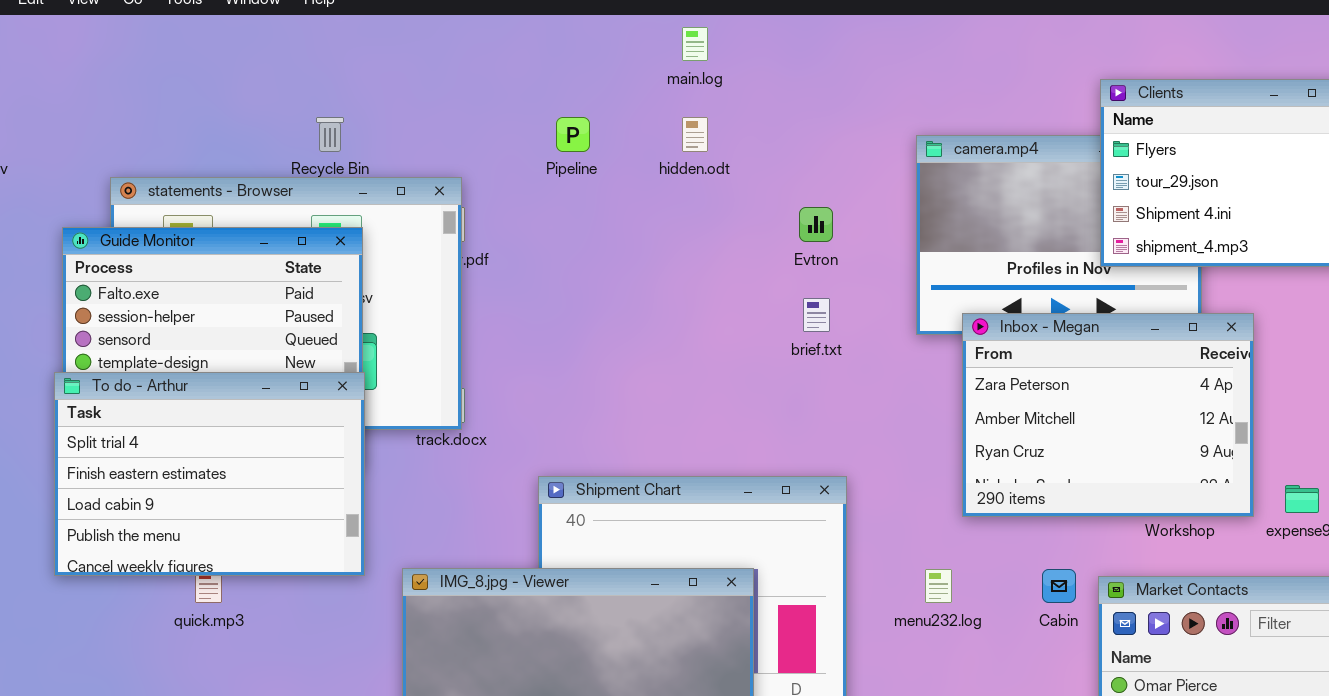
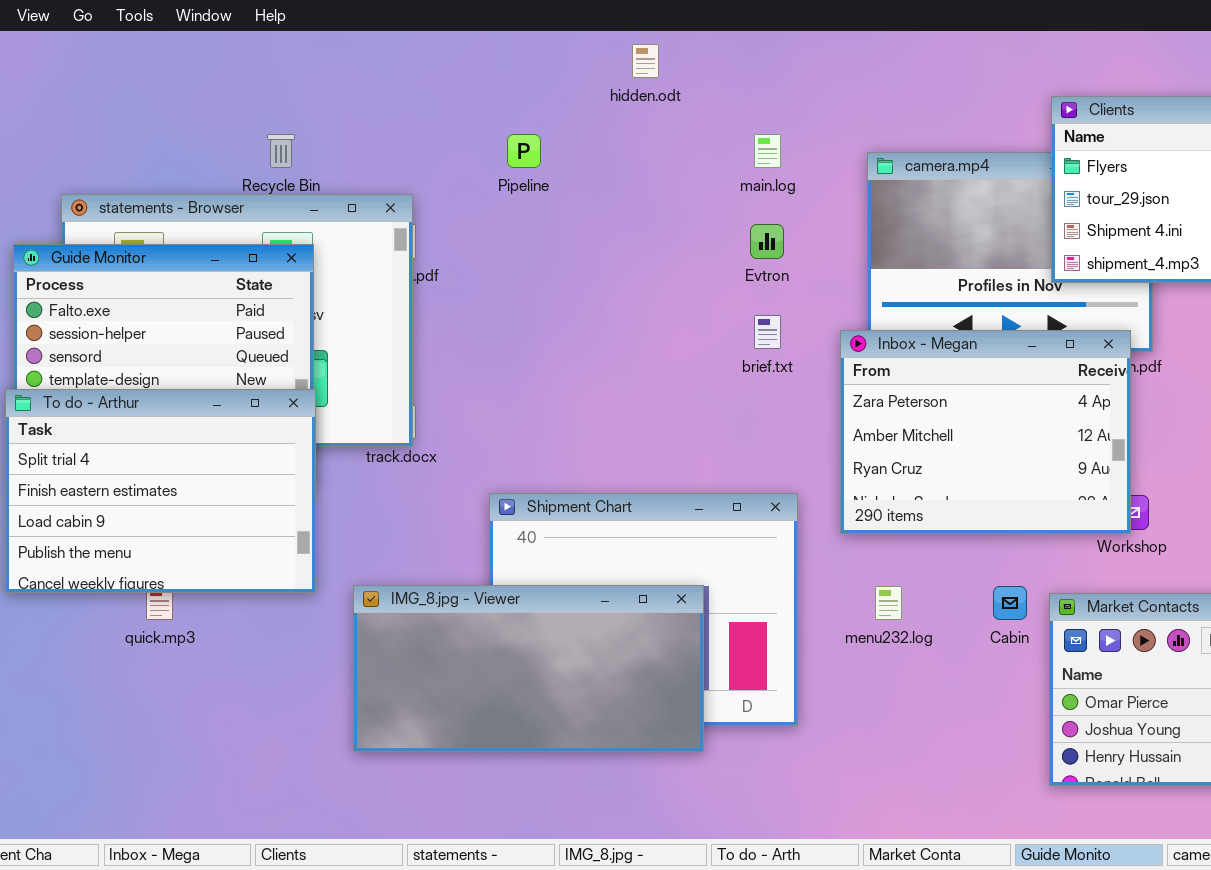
main.log: [682,27,708,61] -> [754,134,781,168], moved
hidden.odt: [682,117,708,152] -> [632,44,659,78], moved
Inbox - Megan: [962,313,1254,517] -> [840,330,1131,534], moved

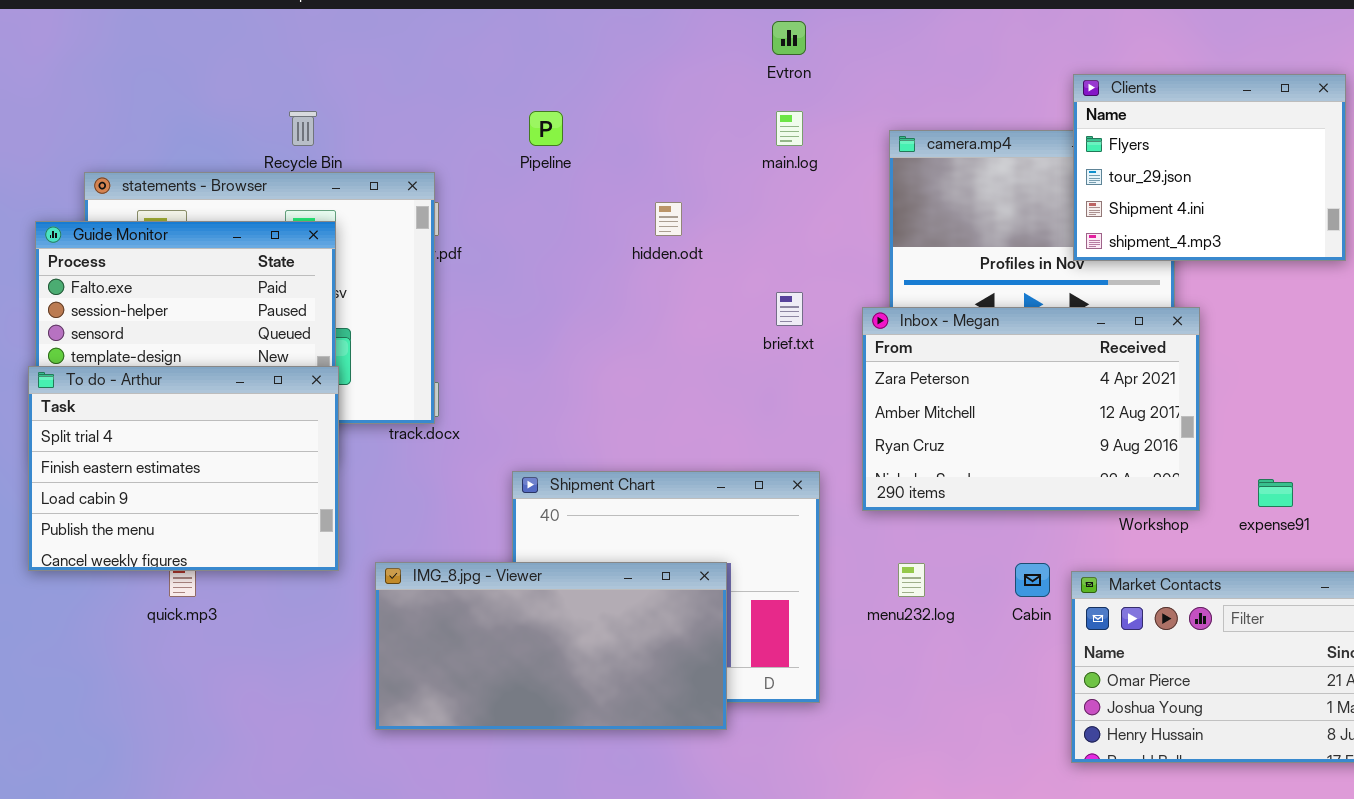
hidden.odt: [632,44,659,78] -> [655,202,682,236], moved
Evtron: [750,224,784,259] -> [772,21,806,55], moved
Inbox - Megan: [840,330,1131,534] -> [862,307,1200,511], resized

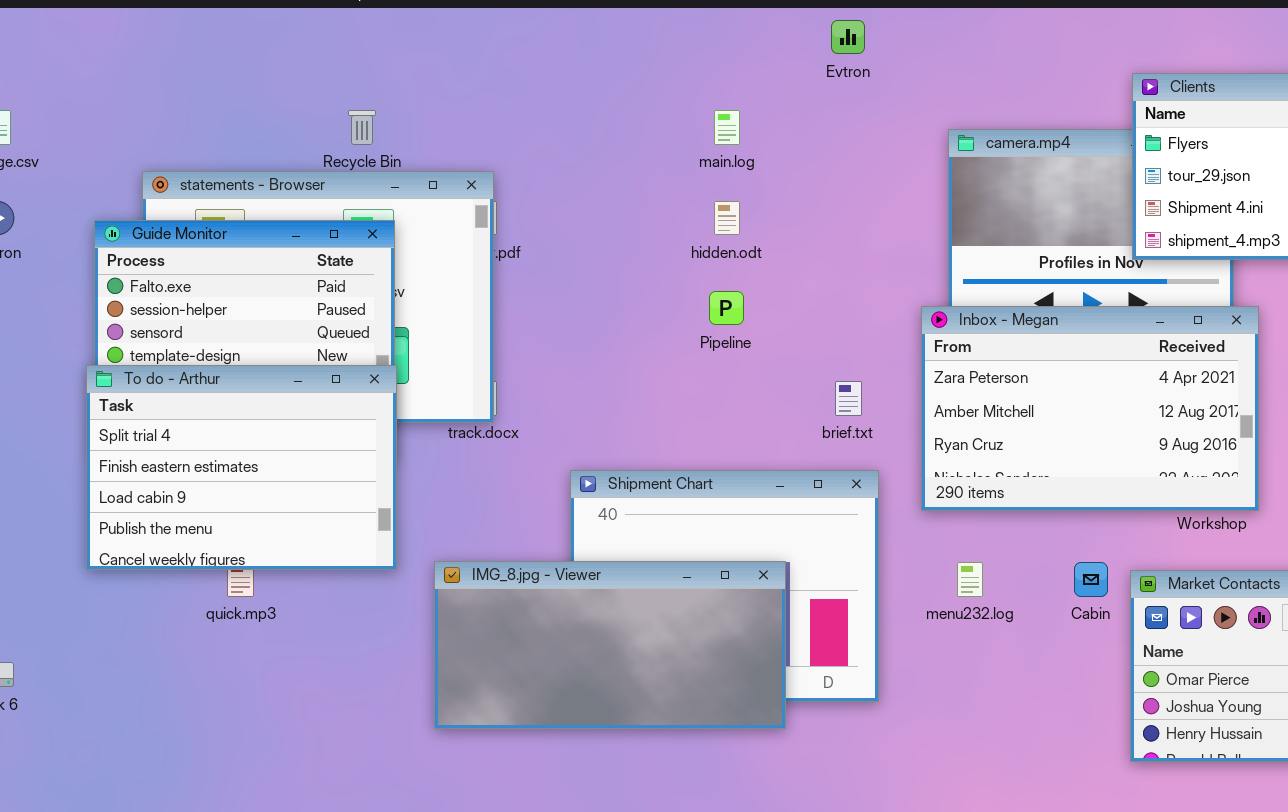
Pipeline: [529,111,563,146] -> [709,291,744,325], moved
main.log: [776,111,803,146] -> [714,110,740,145], moved
brief.txt: [776,292,803,326] -> [835,381,862,416], moved

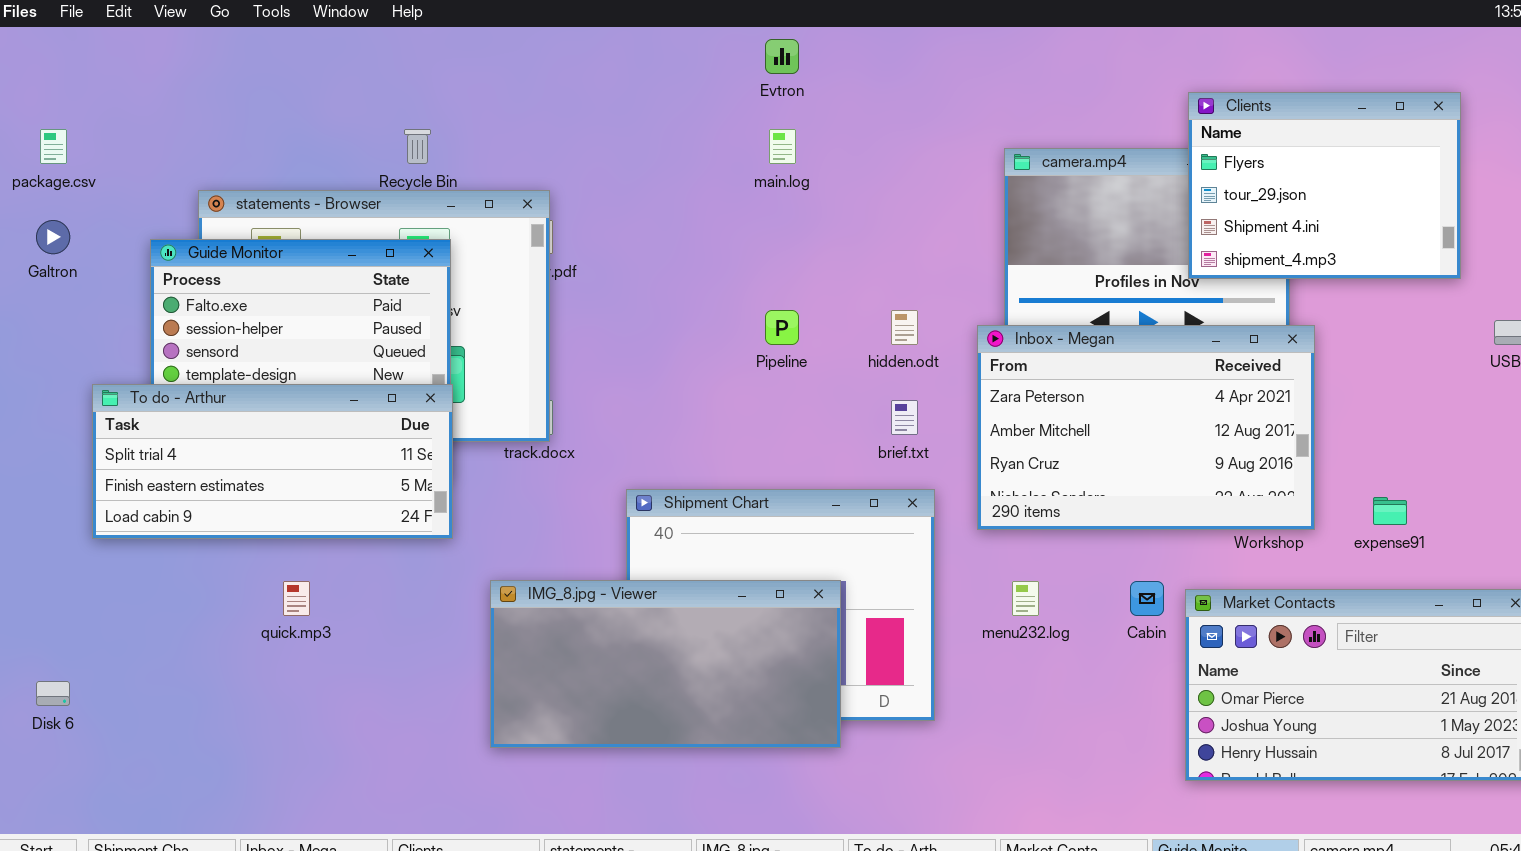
Evtron: [831,20,865,54] -> [765,39,799,74], moved
hidden.odt: [714,201,740,235] -> [891,310,918,345], moved
To do - Arthur: [86,365,397,570] -> [92,384,453,539], resized

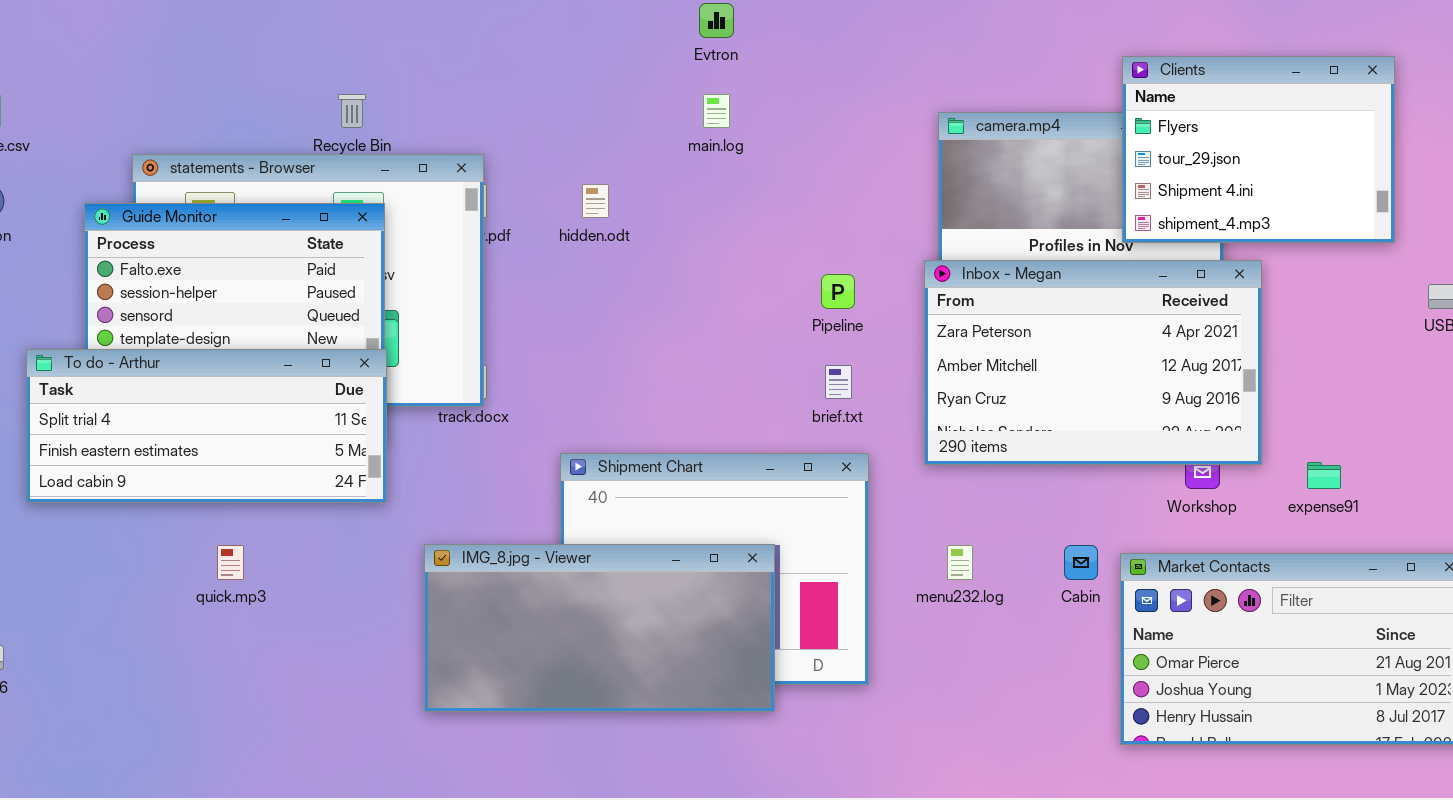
Pipeline: [765,310,799,345] -> [821,274,855,309], moved
hidden.odt: [891,310,918,345] -> [582,184,609,218], moved
Inbox - Megan: [977,325,1315,530] -> [924,260,1262,465], moved

